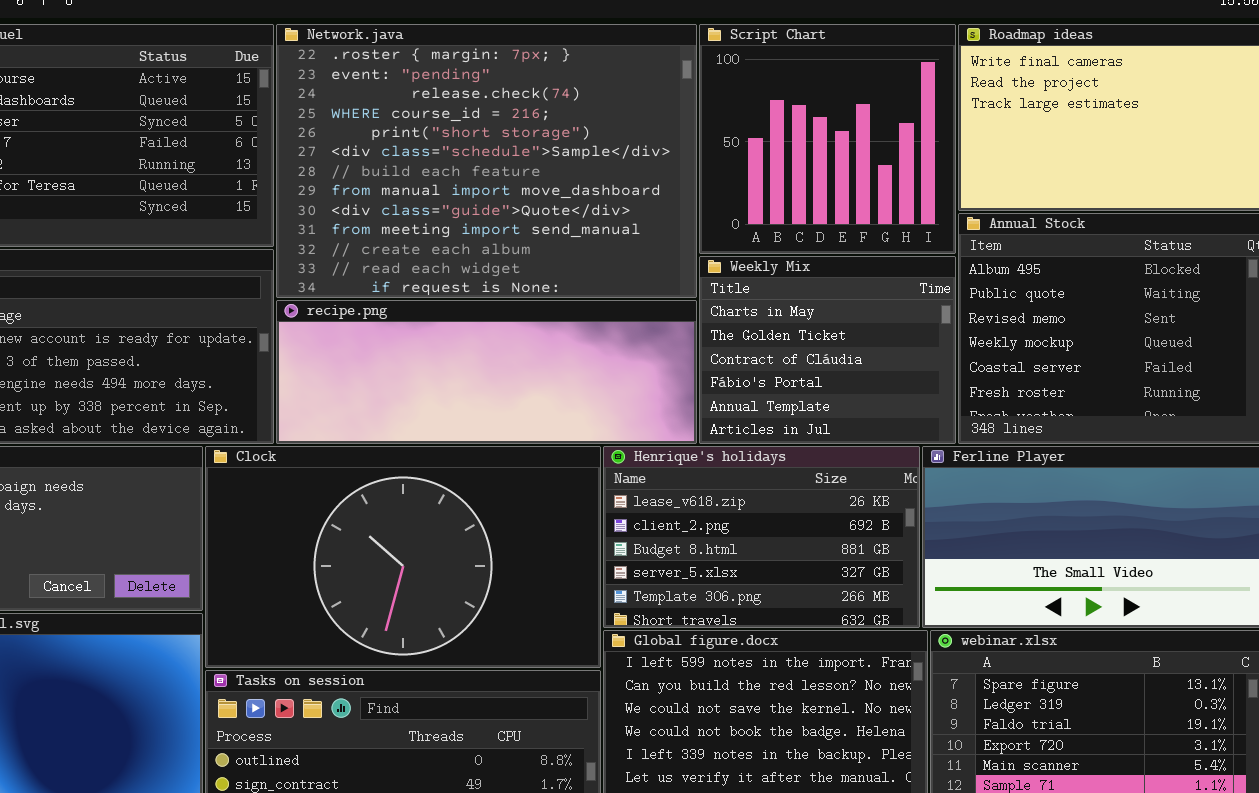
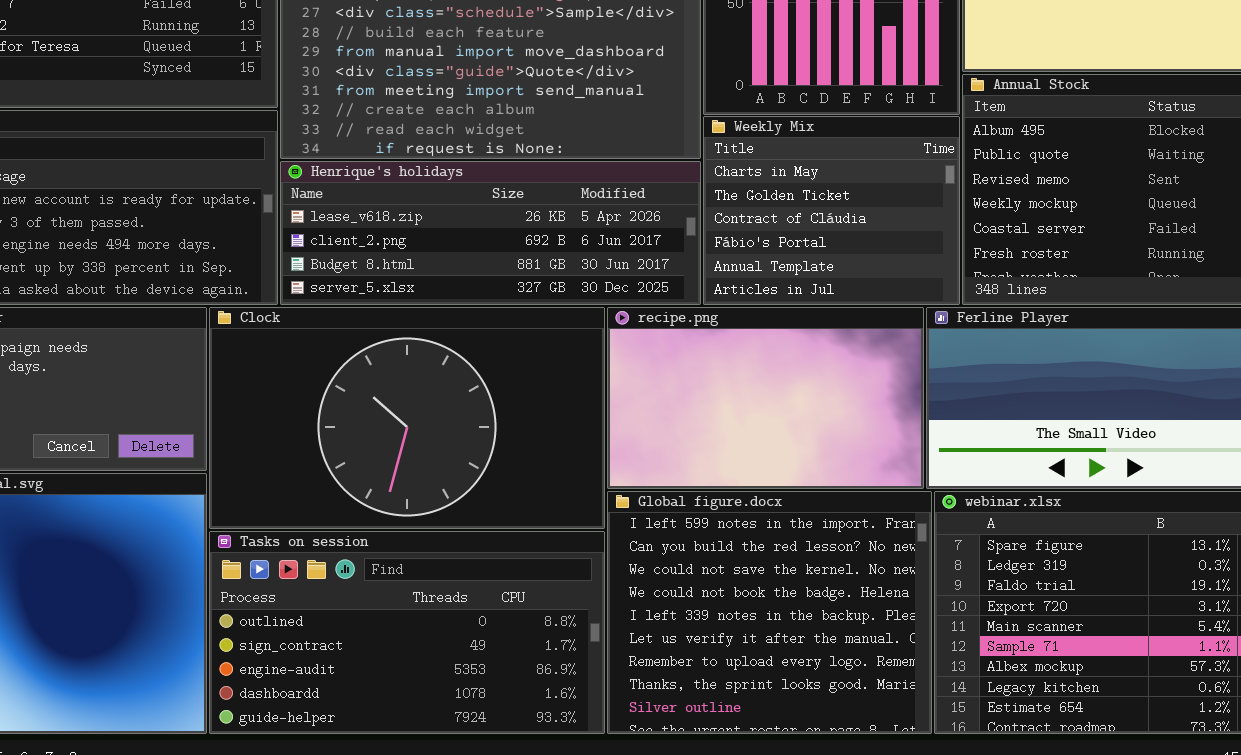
recipe.png: [276,300,697,444] -> [607,307,924,489], moved, resized
Henrique's holidays: [603,446,920,628] -> [280,161,701,305], moved, resized

